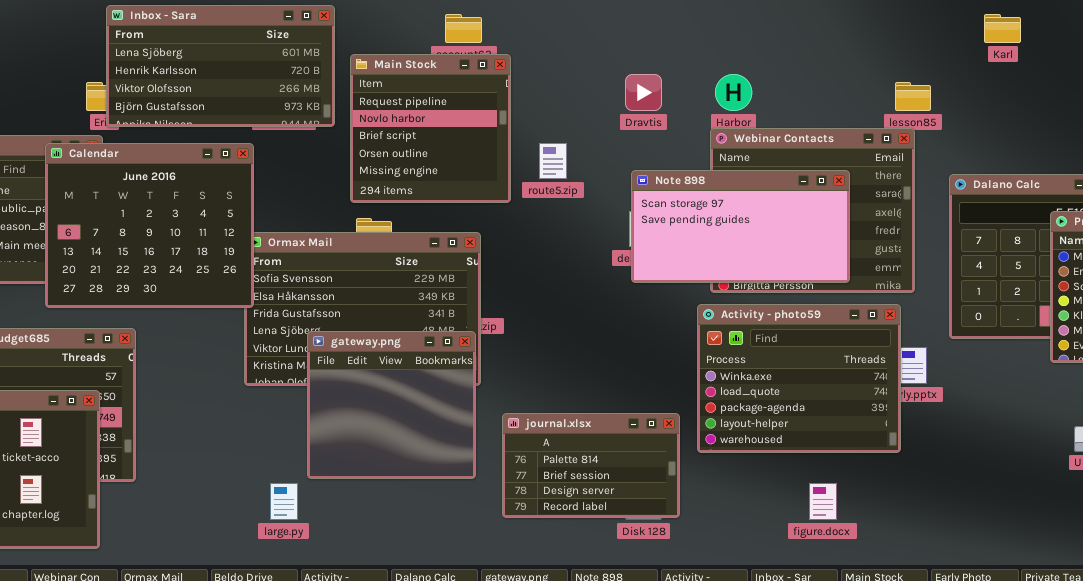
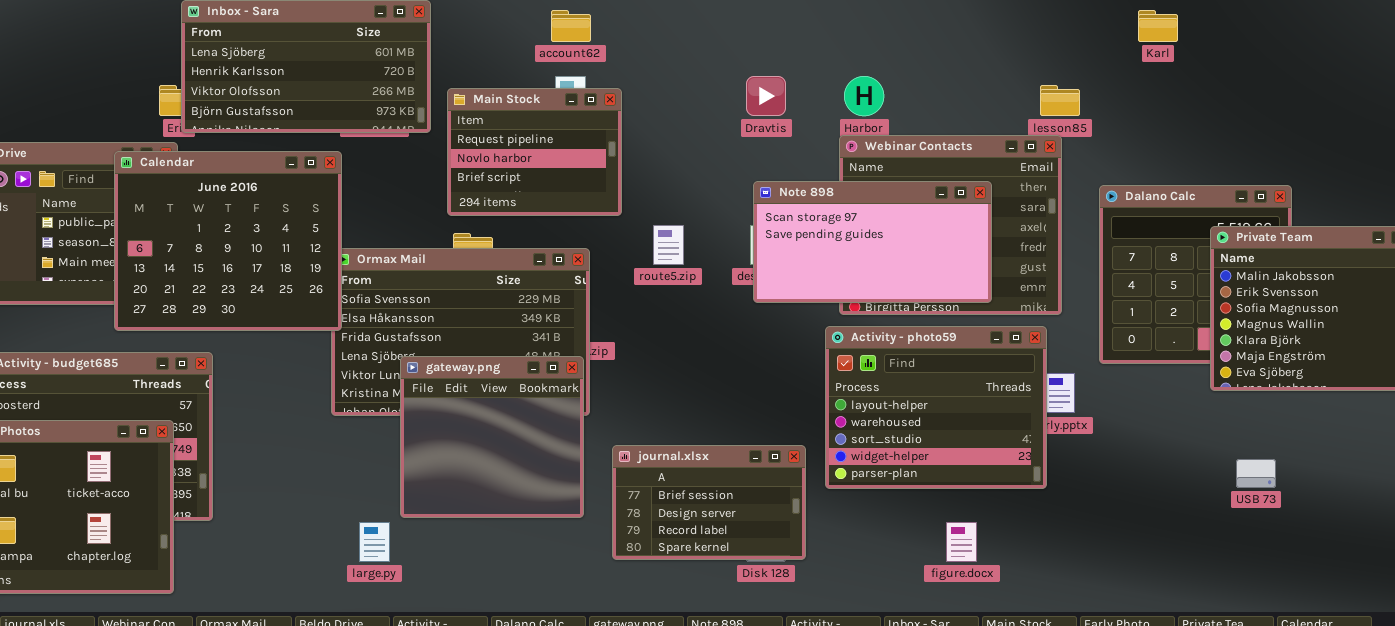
Main Stock: [350,54,511,203] -> [447,88,622,216], resized
route5.zip: [539,143,567,179] -> [653,225,684,265], moved
Activity - photo59: [697,304,901,453] -> [825,326,1047,489], scrolled down 3 rows
journal.xlsx: [502,413,680,518] -> [612,445,806,560], scrolled down 1 row

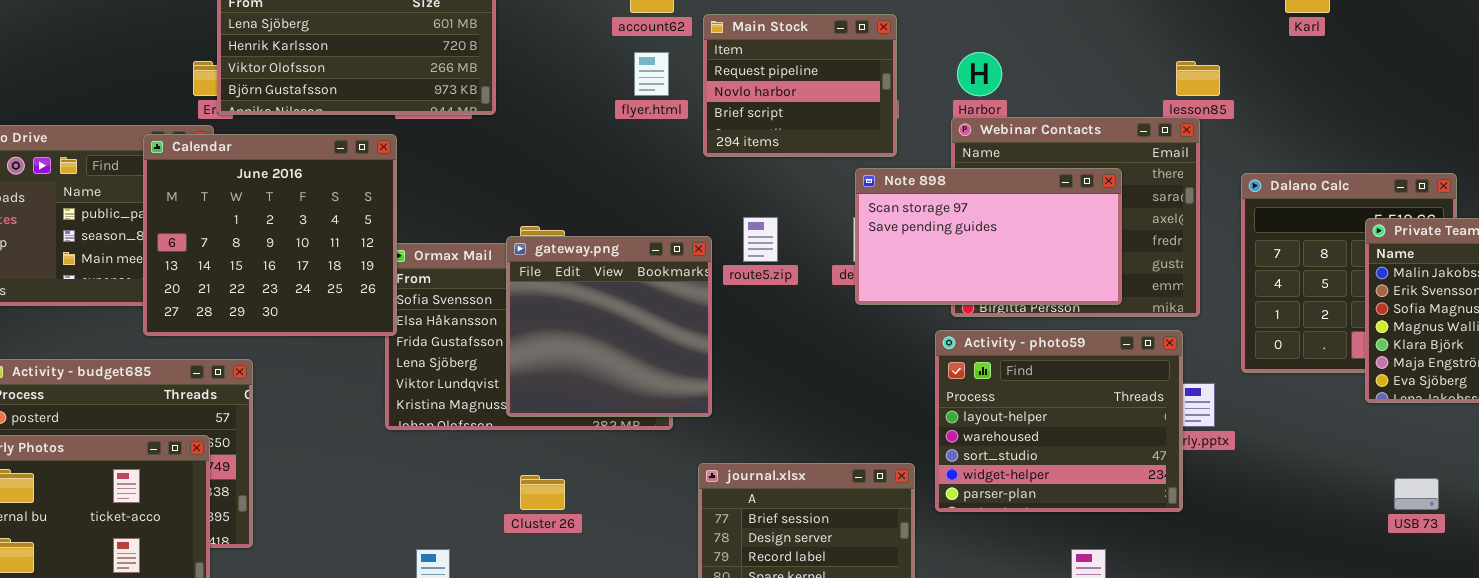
Main Stock: [447,88,622,216] -> [703,14,897,157], moved
gateway.png: [400,356,584,518] -> [506,236,712,417], moved

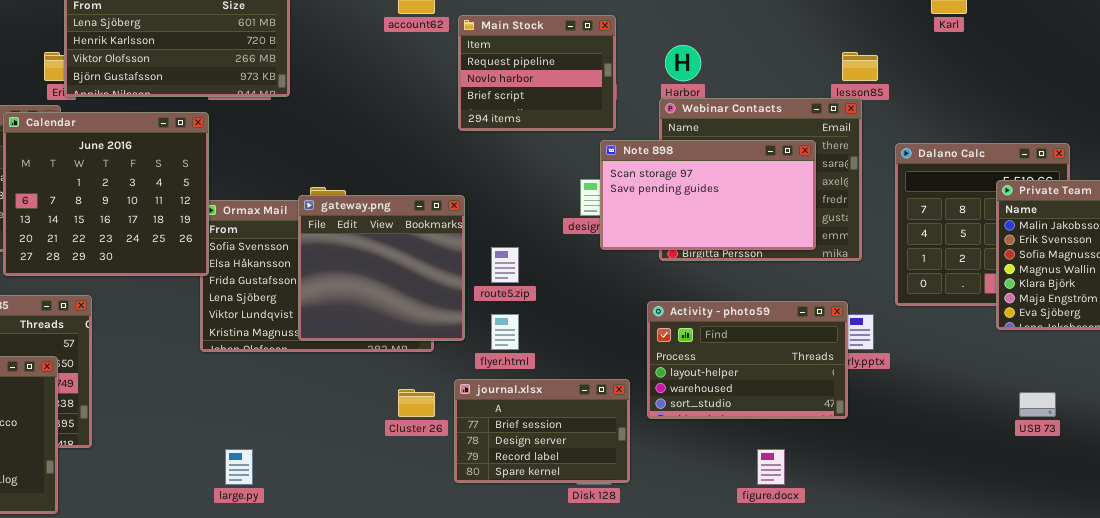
flyer.html: [634,52,669,96] -> [491,314,519,350], moved
Note 898: [855,168,1122,305] -> [600,140,816,250], moved
route5.zip: [743,217,778,262] -> [491,247,519,283], moved
Activity - photo59: [935,330,1183,512] -> [647,301,848,419], resized
Cluster 26: [520,475,565,510] -> [398,389,435,417], moved

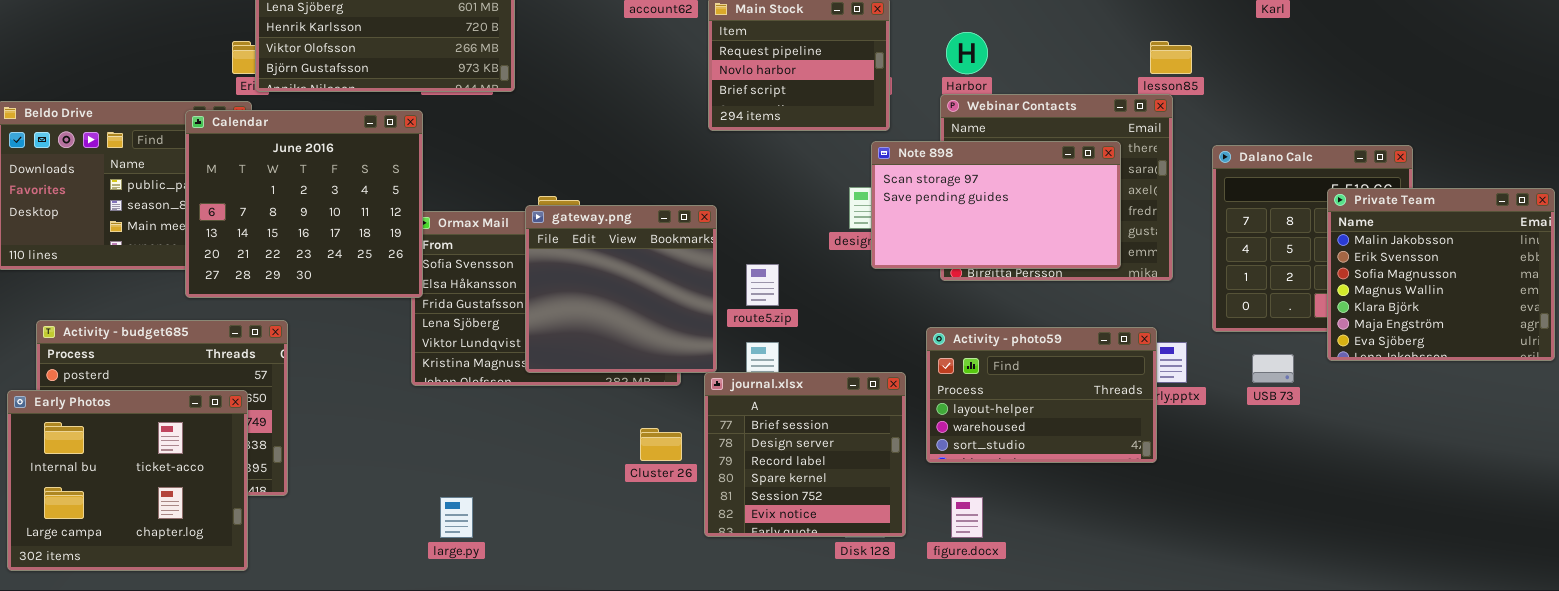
journal.xlsx: [454,379,630,483] -> [704,372,906,537], resized
USB 73: [1019,392,1056,417] -> [1252,354,1294,383], moved
figure.docx: [757,449,785,485] -> [951,497,983,538], moved

